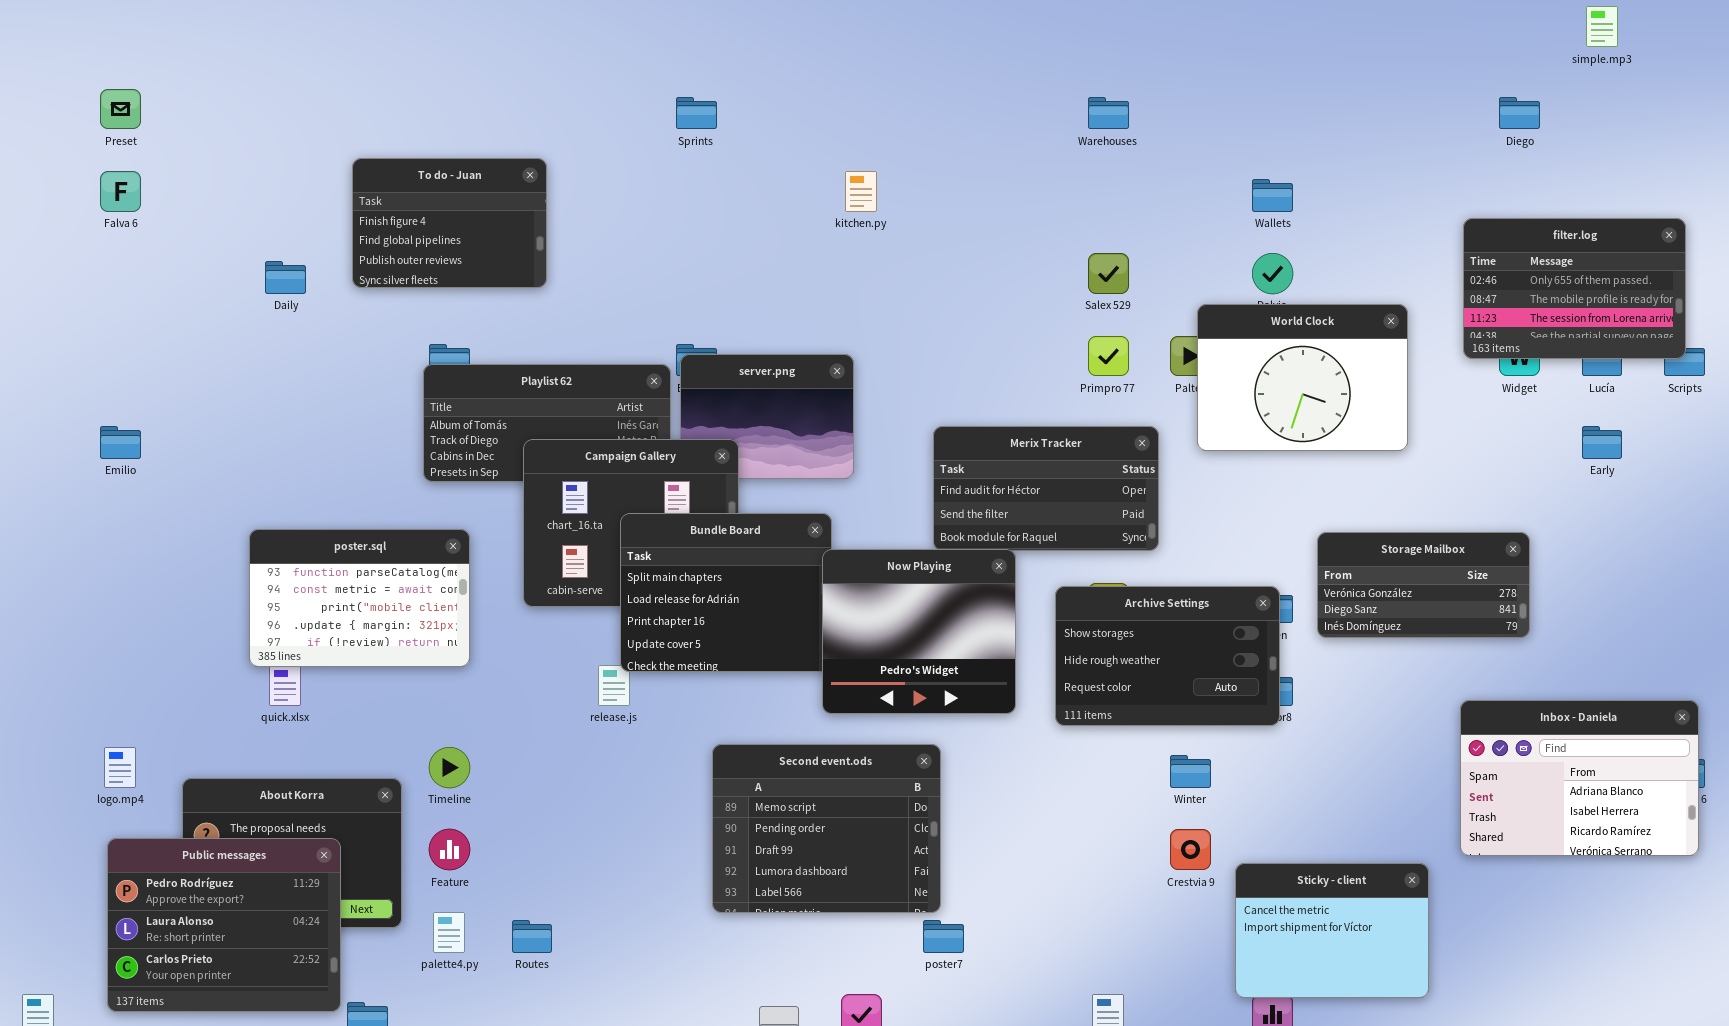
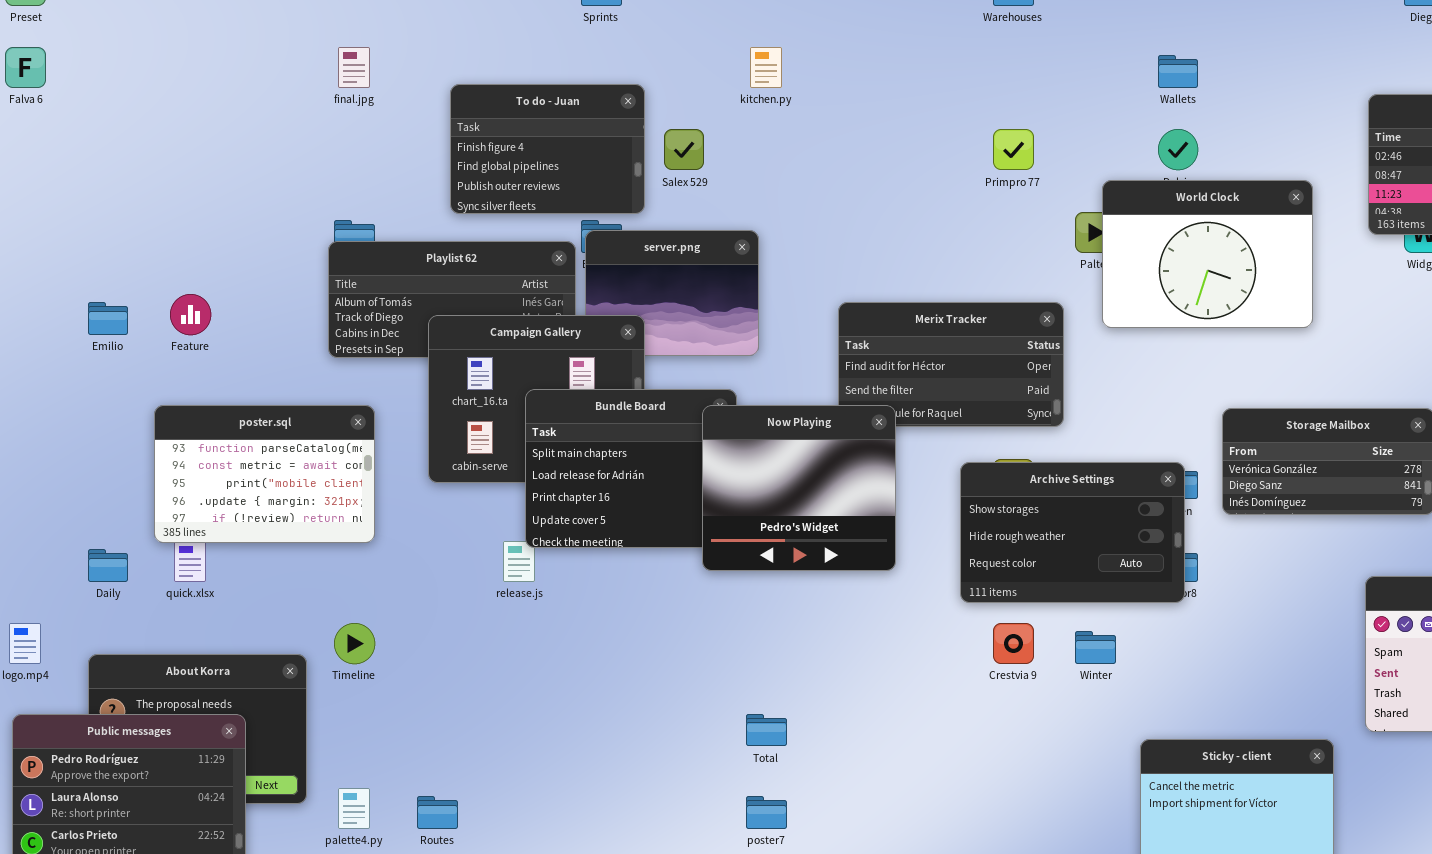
To do - Juan: [352,158,547,288] -> [450,84,645,214], moved
Salex 529: [1088,253,1129,294] -> [664,129,704,170], moved
Daily: [265,261,306,294] -> [88,549,128,582], moved
Primpro 77: [1088,336,1129,376] -> [993,129,1034,170], moved
Emilio: [100,426,141,459] -> [88,302,128,335], moved
Now Playing: [822,549,1016,714] -> [702,405,896,571], moved
Second event.ods: [712,744,941,913] -> none, closed
Feature: [429,829,470,870] -> [170,294,211,335], moved
Crestvia 9: [1170,829,1211,870] -> [993,623,1034,664], moved
poster7: [923,920,964,953] -> [746,796,787,829], moved

